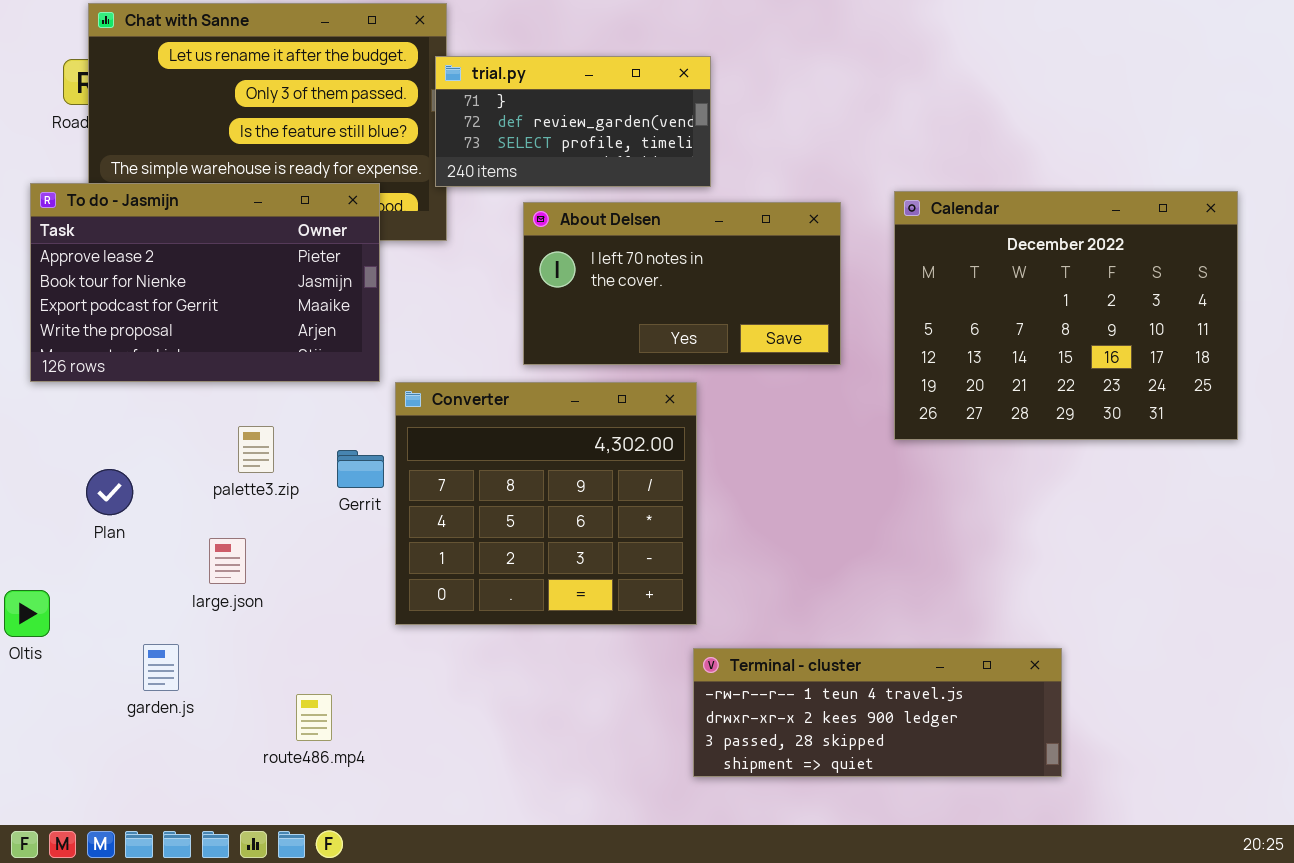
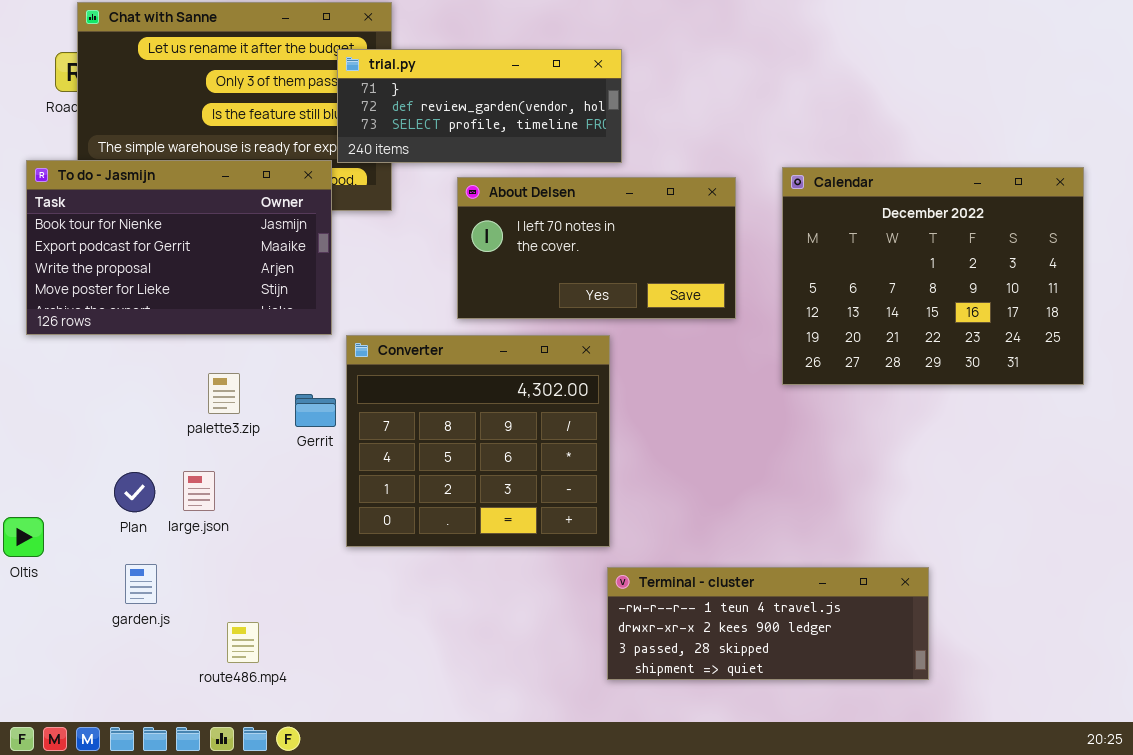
trial.py: [435,56,711,187] -> [337,49,622,163], resized
To do - Jasmijn: [30,183,380,382] -> [26,160,332,335], scrolled down 1 row
Plan: [86,469,133,515] -> [114,472,155,512], moved
route486.mp4: [296,694,332,741] -> [227,622,259,663], moved

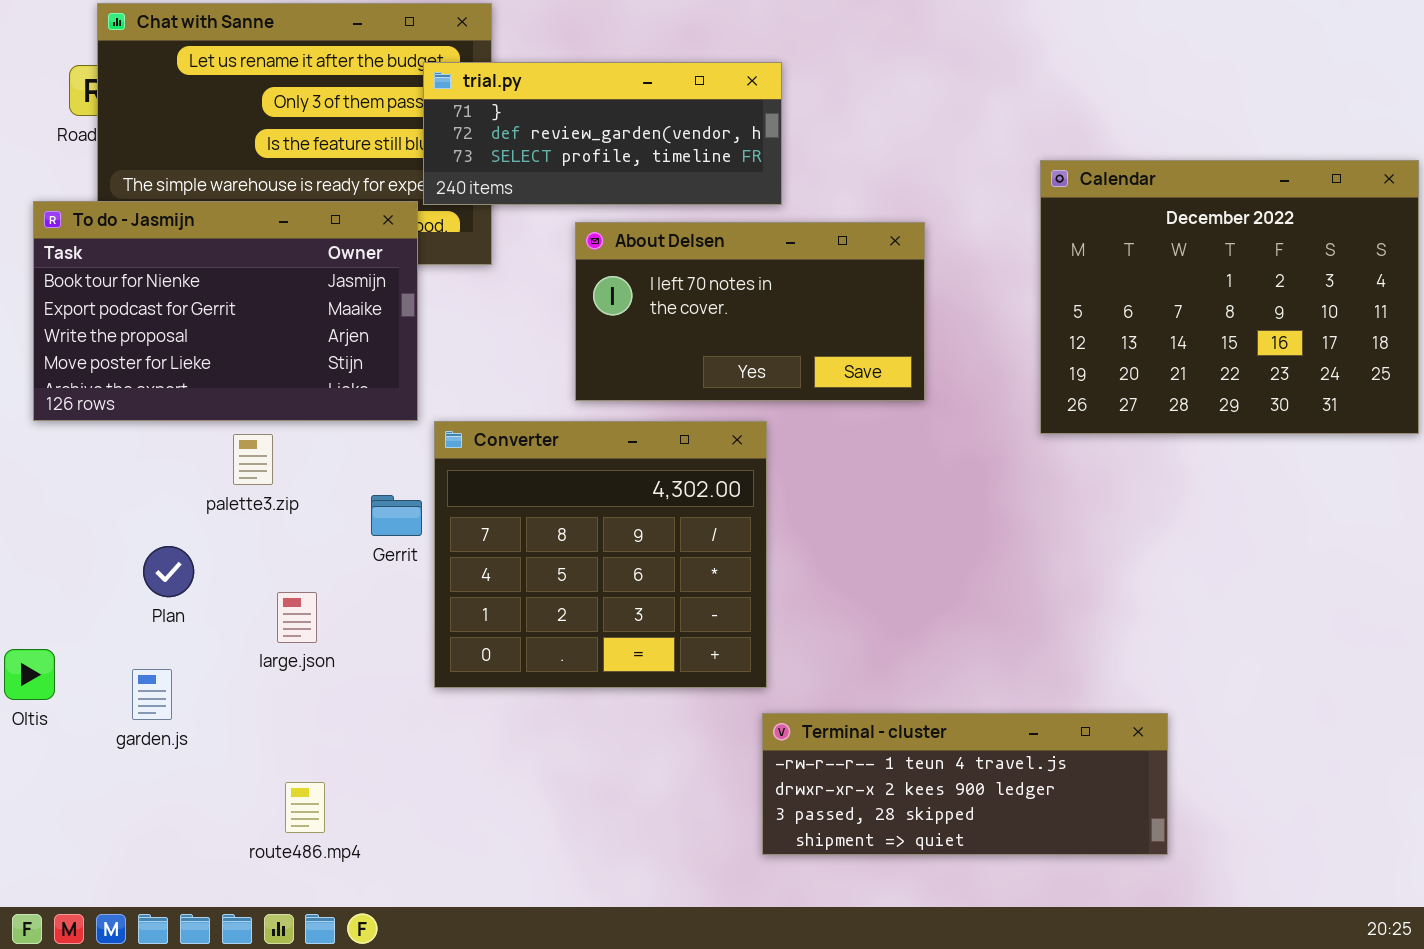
Calendar: [782,167,1084,385] -> [1040,160,1419,434], moved
palette3.zip: [208,373,240,414] -> [233,434,273,485], moved
large.json: [183,471,215,511] -> [277,592,317,643], moved
Plan: [114,472,155,512] -> [143,546,194,597], moved
garden.js: [125,564,157,604] -> [132,669,172,720], moved

